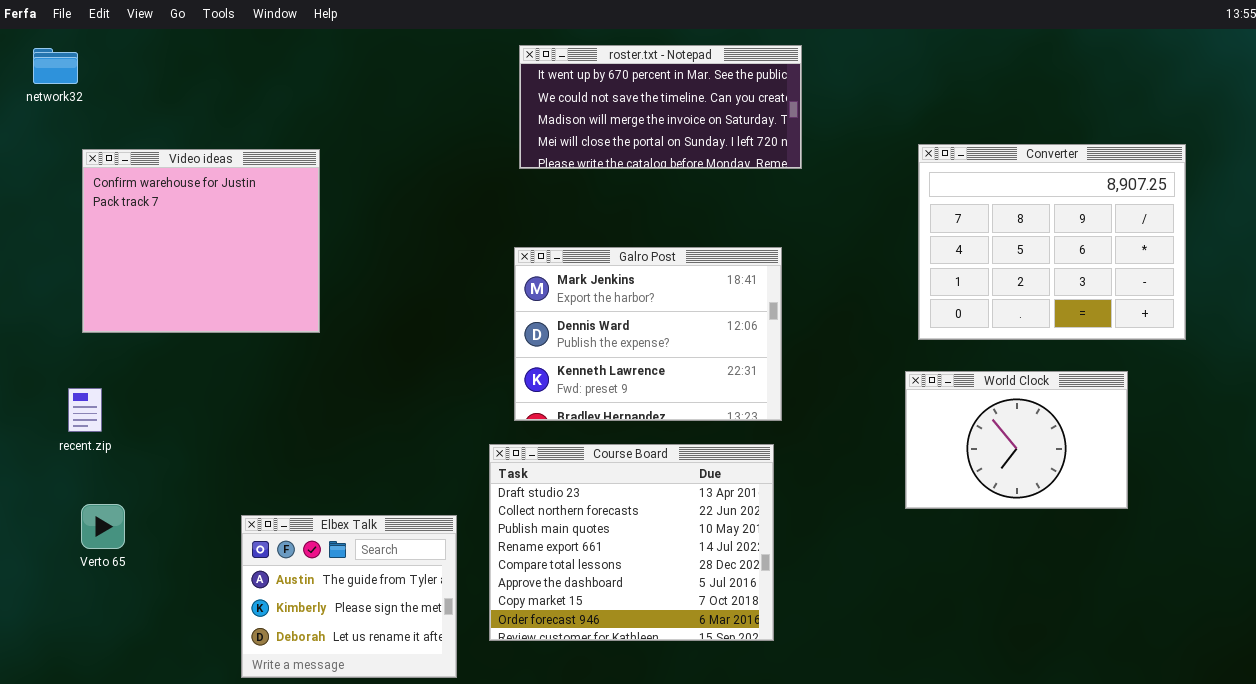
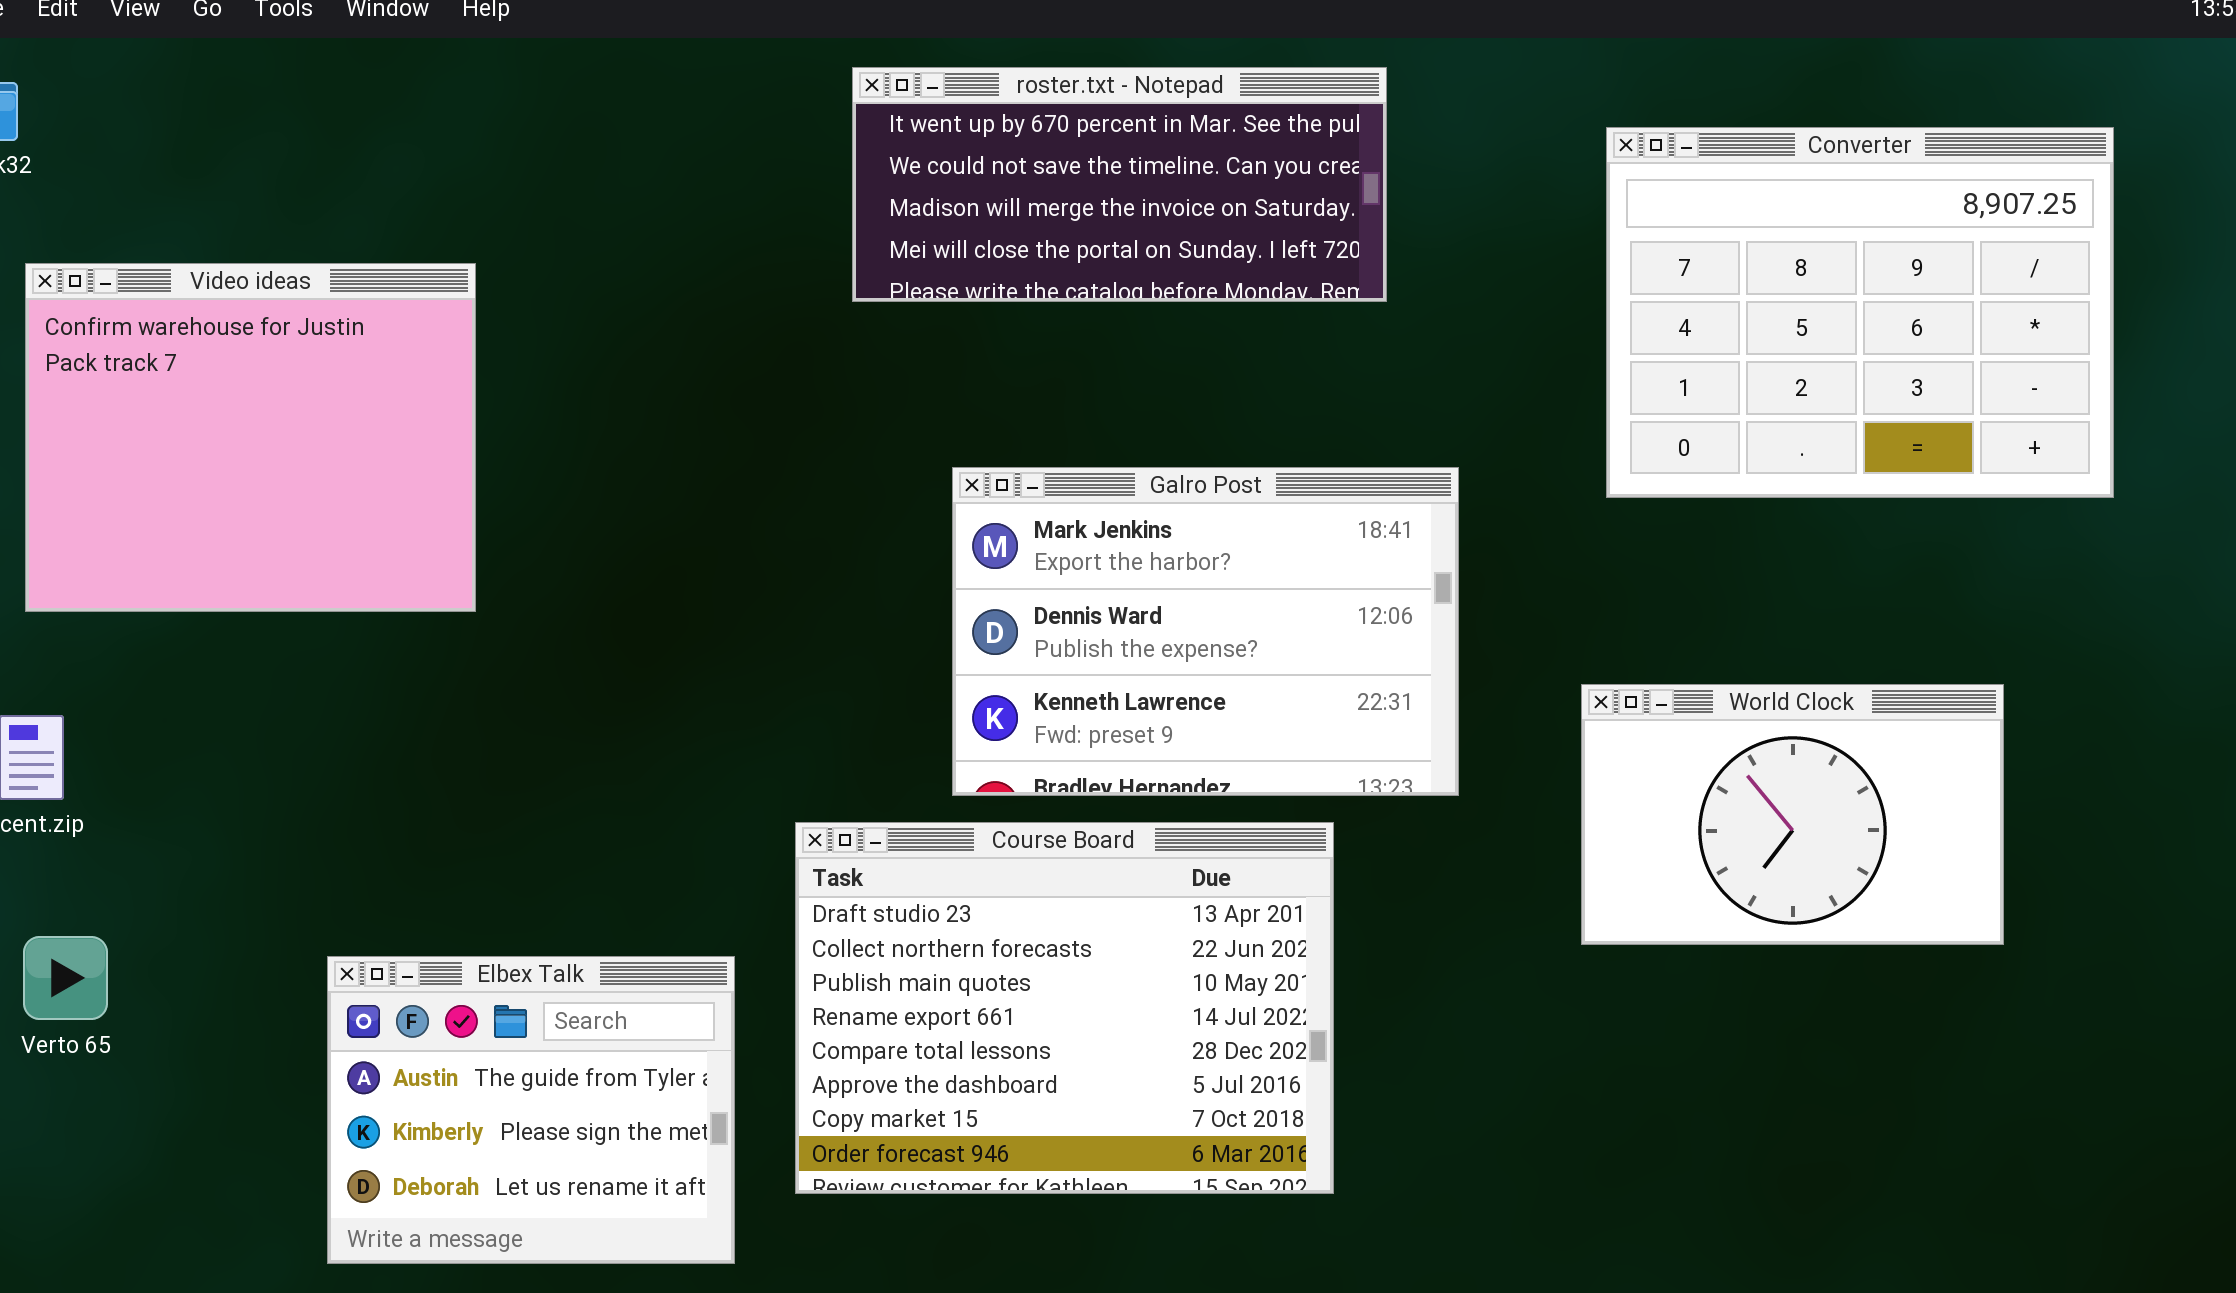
Converter: [918,144,1186,340] -> [1606,127,2114,498], moved
Galro Post: [514,247,782,421] -> [952,467,1459,796], moved

